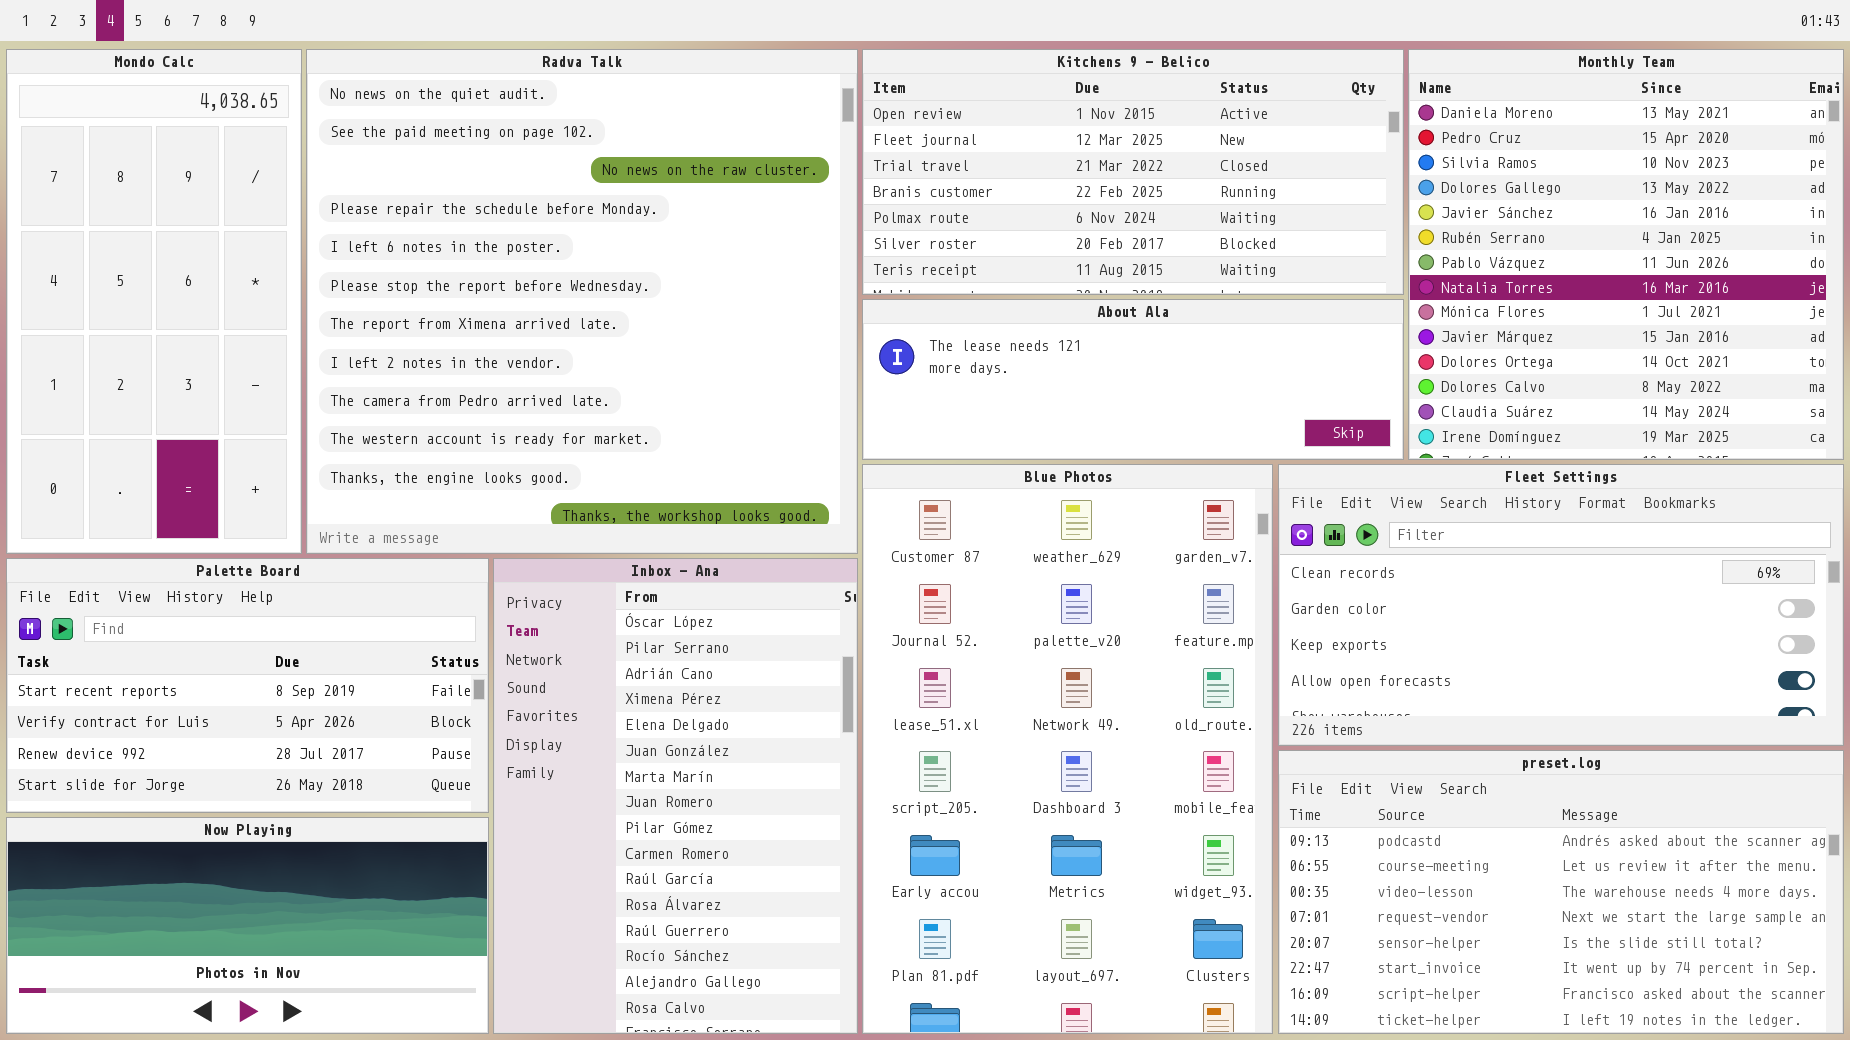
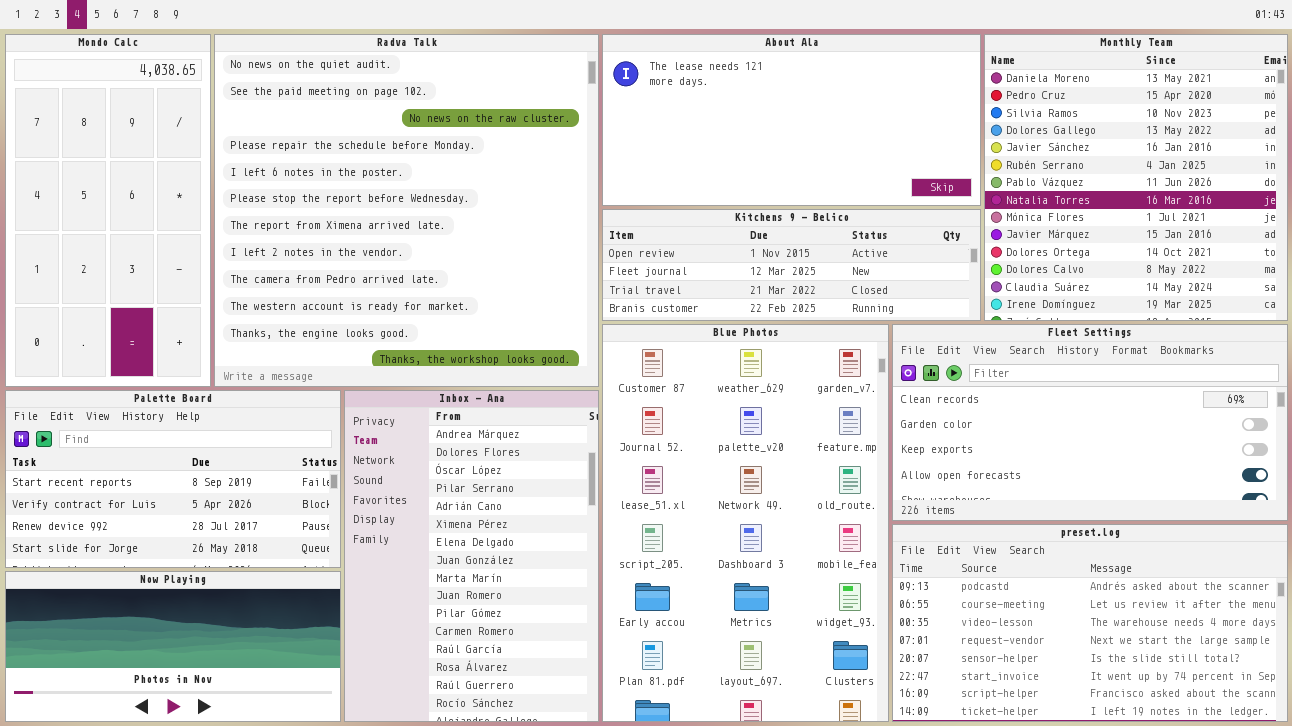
Kitchens 9 - Belico: [862,49,1404,295] -> [602,209,981,321], moved, resized
About Ala: [862,299,1404,460] -> [602,34,981,206], moved, resized
Inbox - Ana: [493,558,858,1034] -> [344,390,599,722], scrolled up 2 rows

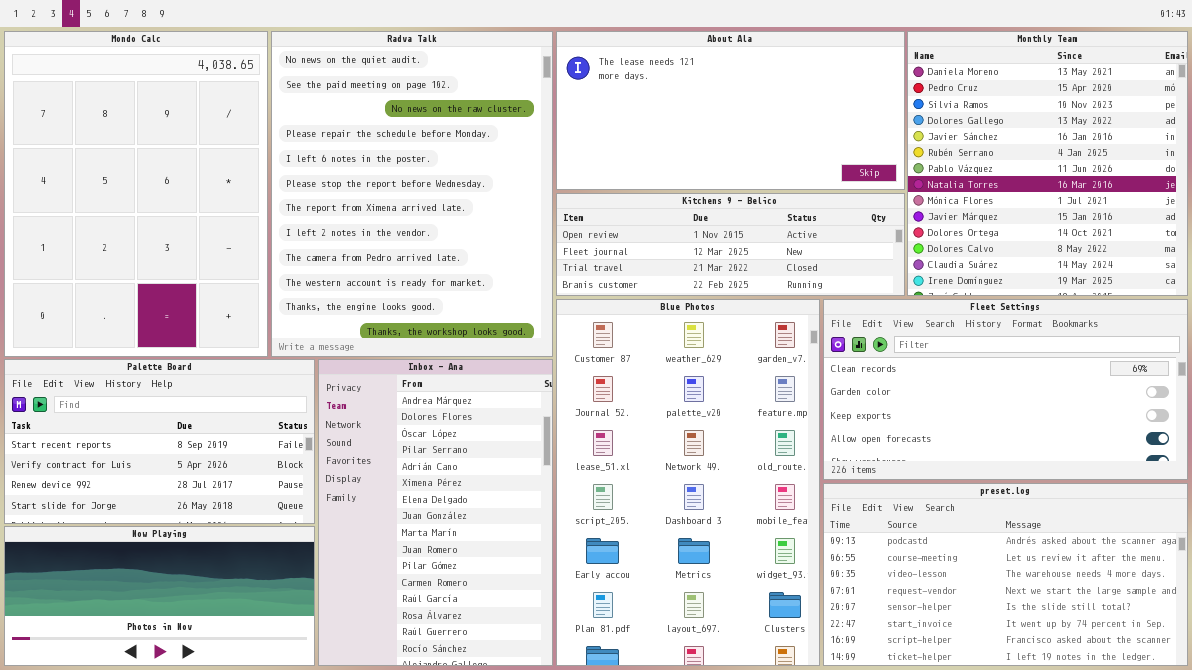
Mondo Calc: [5,34,211,387] -> [4,31,268,357], resized
Radva Talk: [214,34,599,387] -> [271,31,553,357], resized

